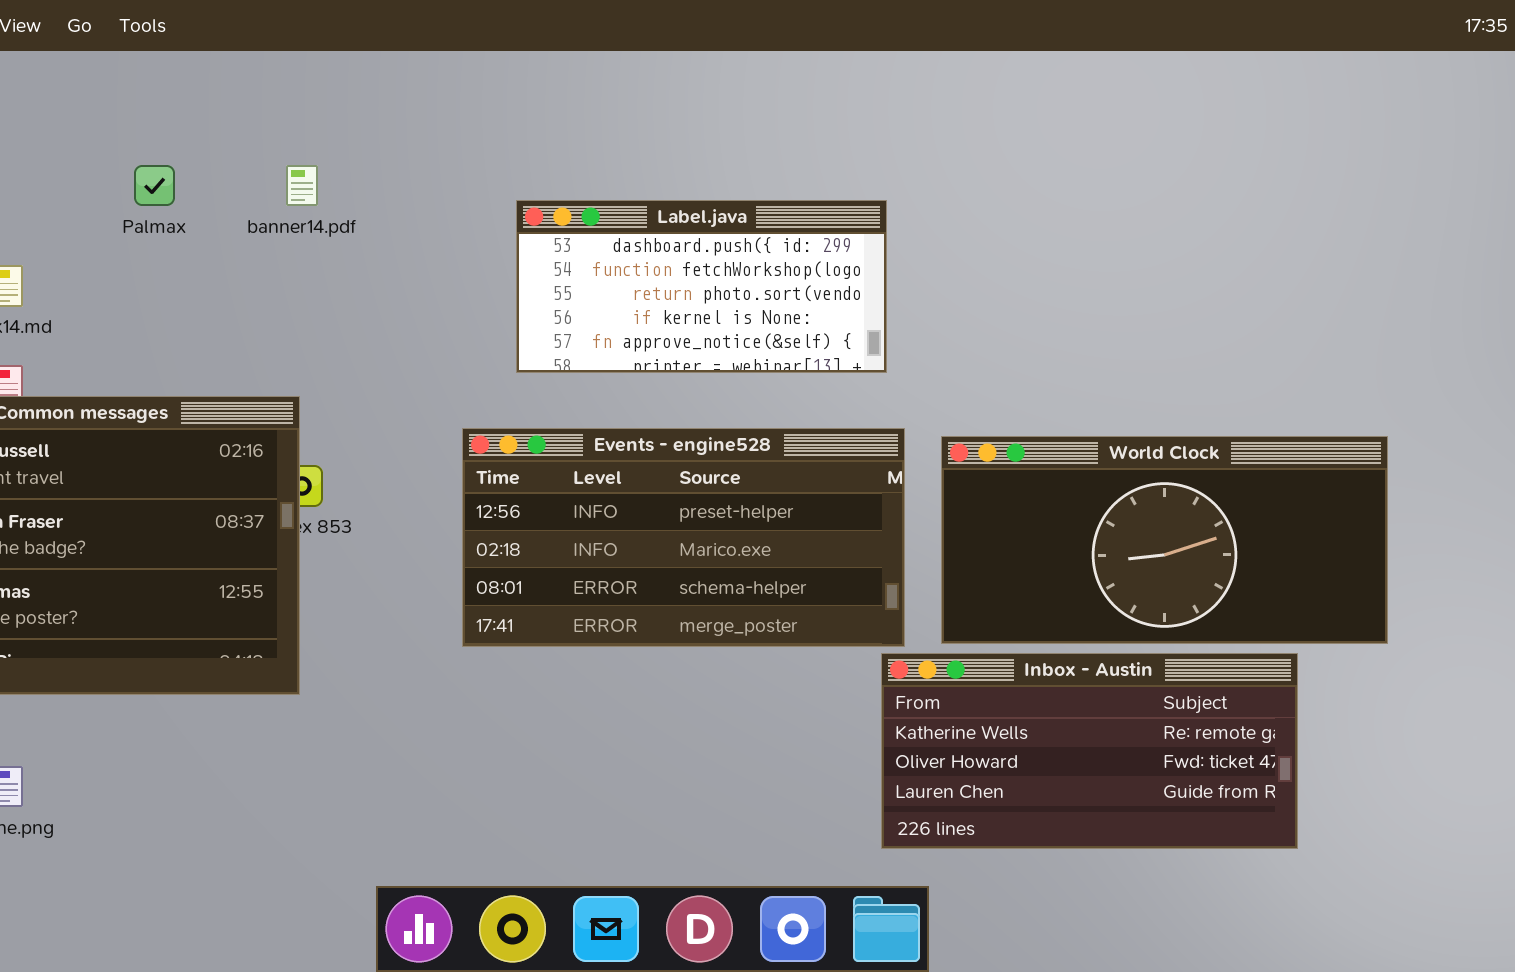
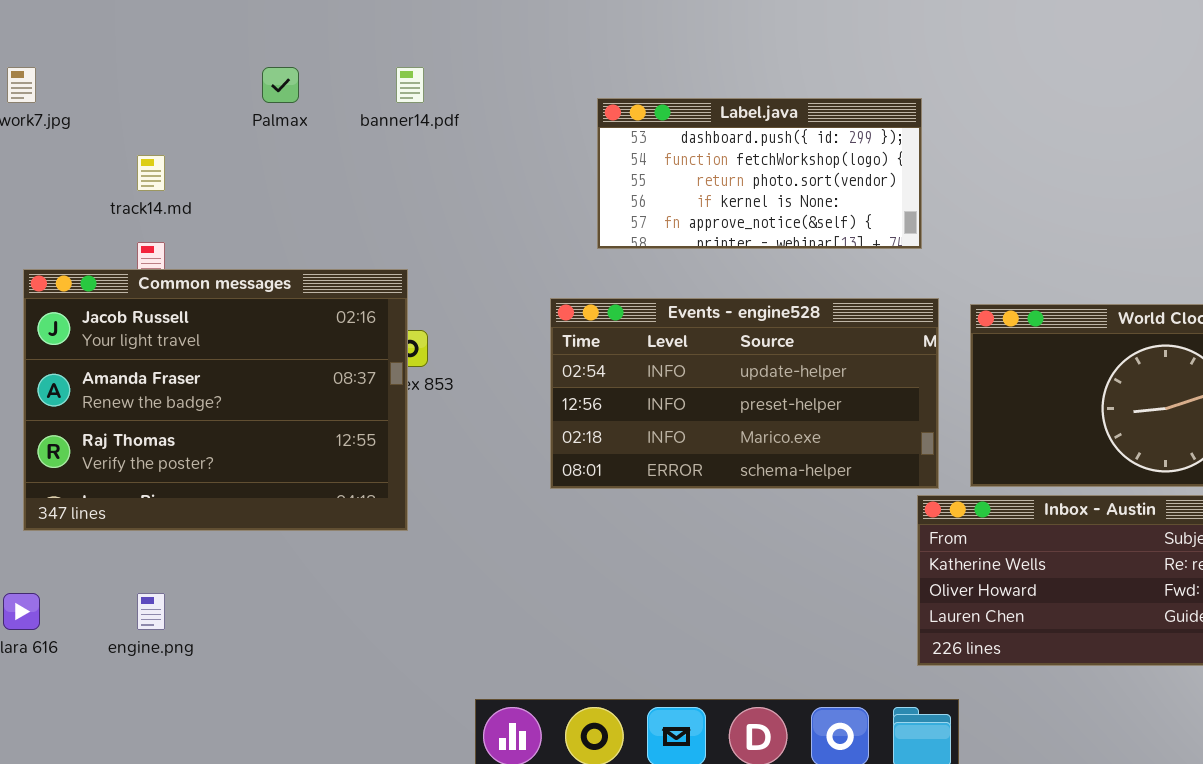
Events - engine528: [462,428,905,647] -> [550,298,939,489], scrolled up 1 row

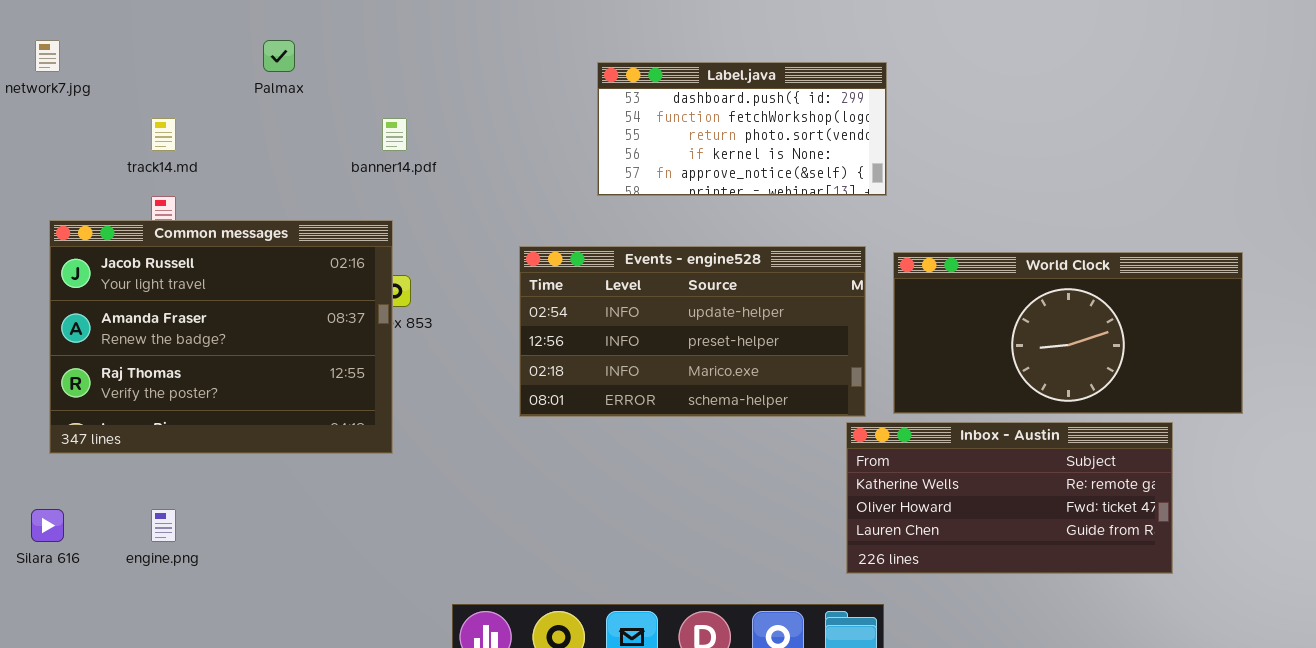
banner14.pdf: [396,67,424,103] -> [382,118,407,151], moved
Label.java: [597,98,922,249] -> [597,62,887,196], moved

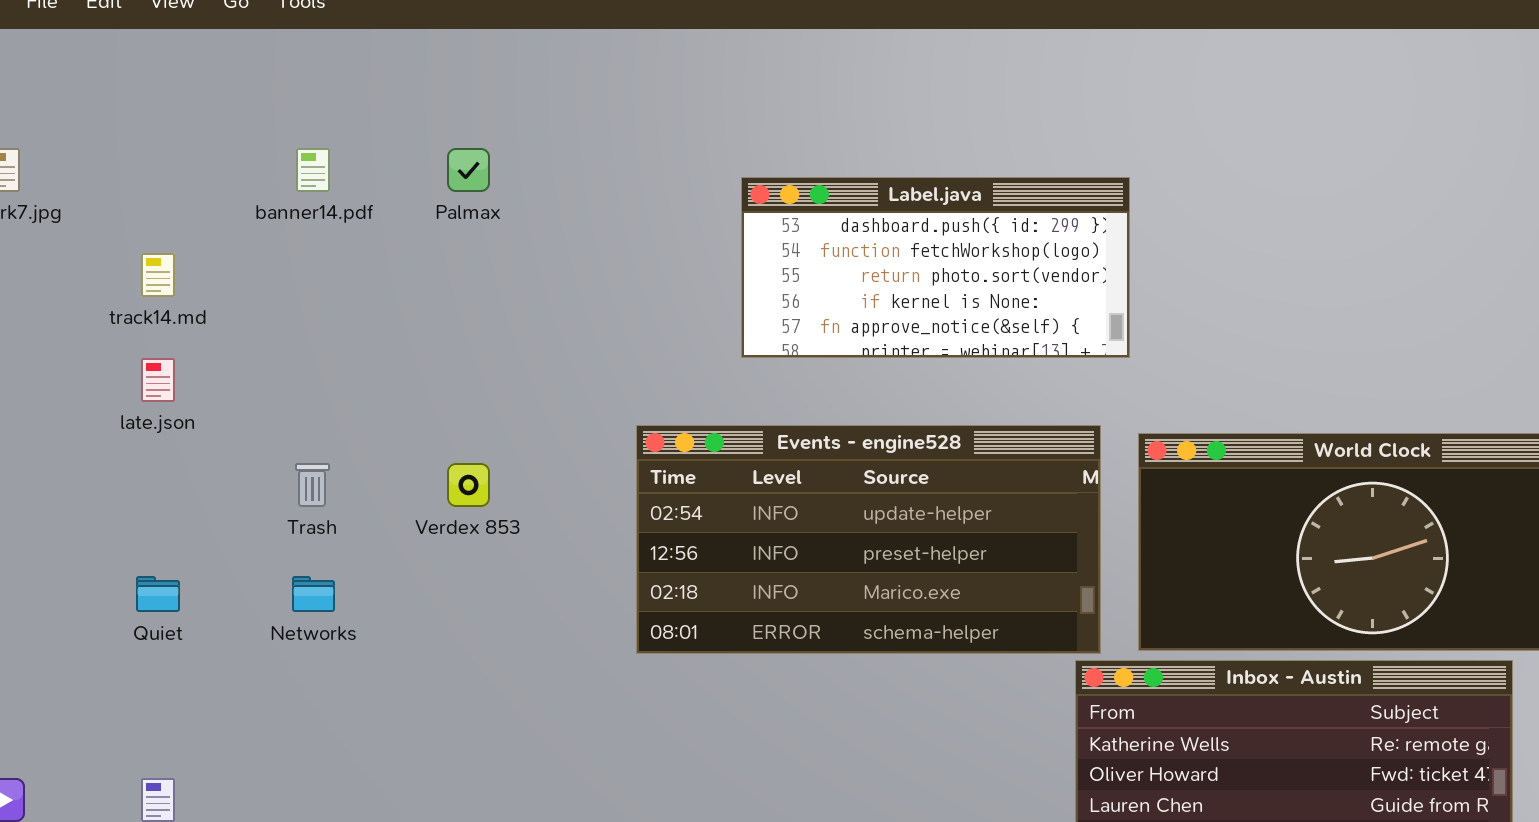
Palmax: [263,40,295,72] -> [447,148,490,192], moved
banner14.pdf: [382,118,407,151] -> [296,148,330,192], moved
Common messages: [49,220,393,454] -> none, closed

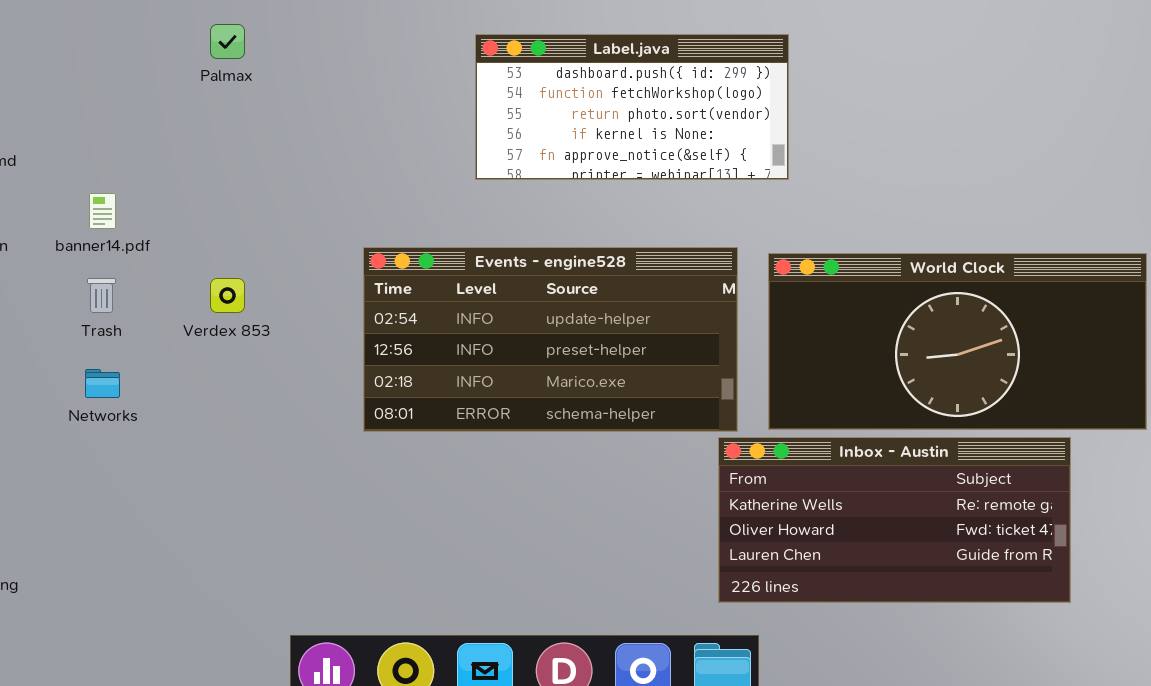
banner14.pdf: [296,148,330,192] -> [89,193,116,229], moved
Label.java: [741,177,1130,358] -> [475,34,789,180], moved

